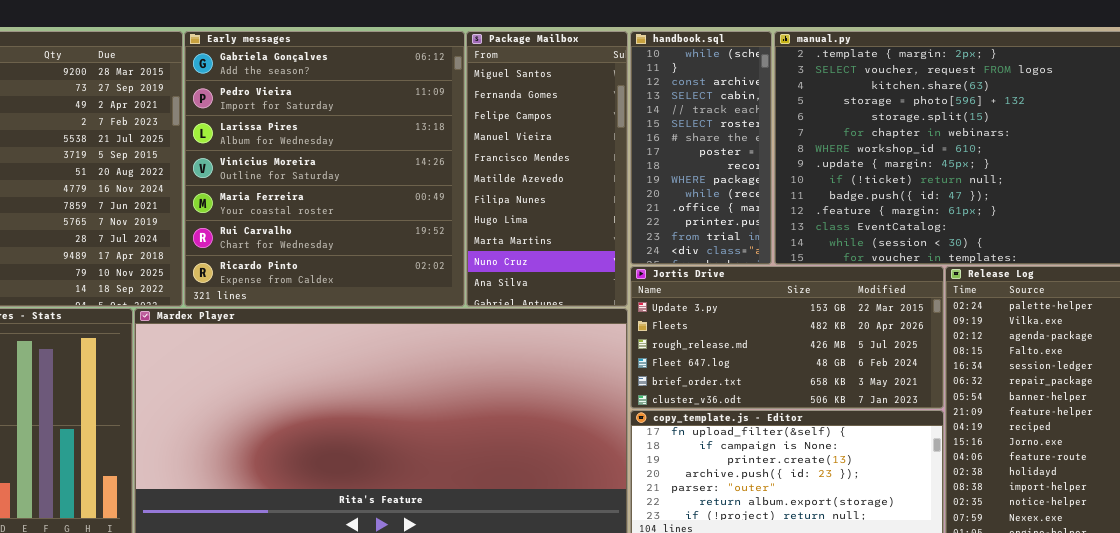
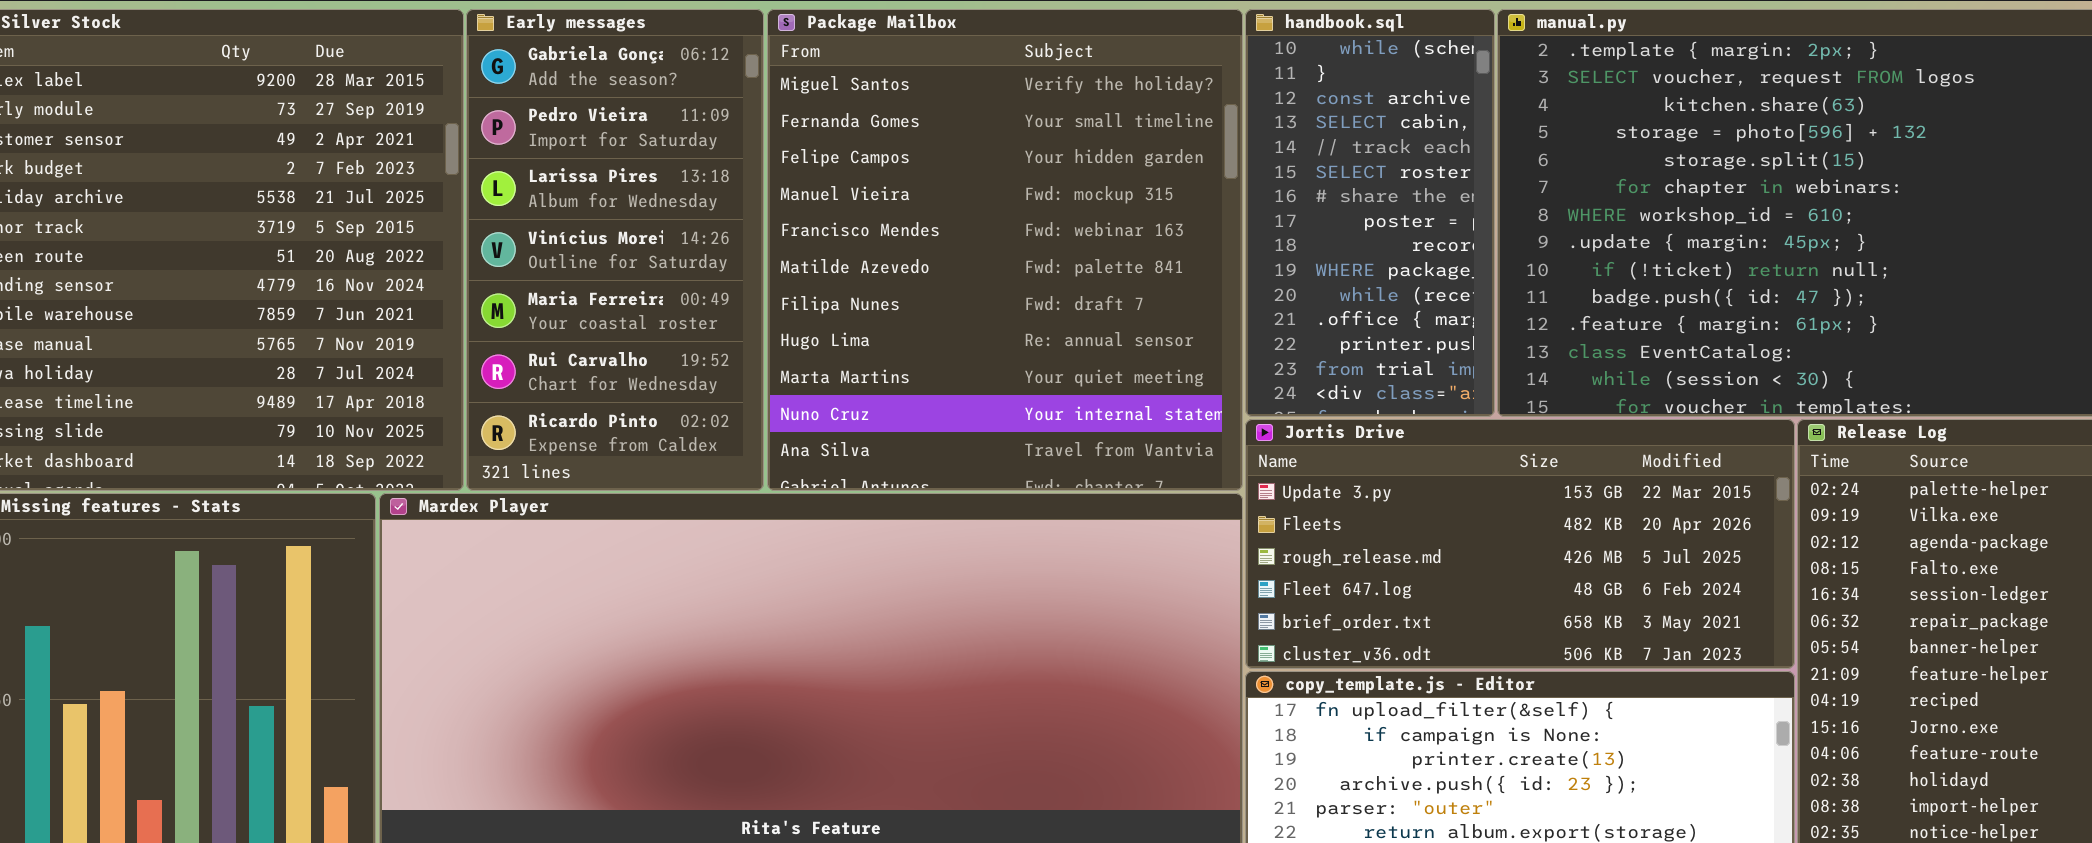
Early messages: [184,31,465,307] -> [466,9,764,491], resized
Package Mailbox: [466,31,628,307] -> [767,9,1243,491], resized

